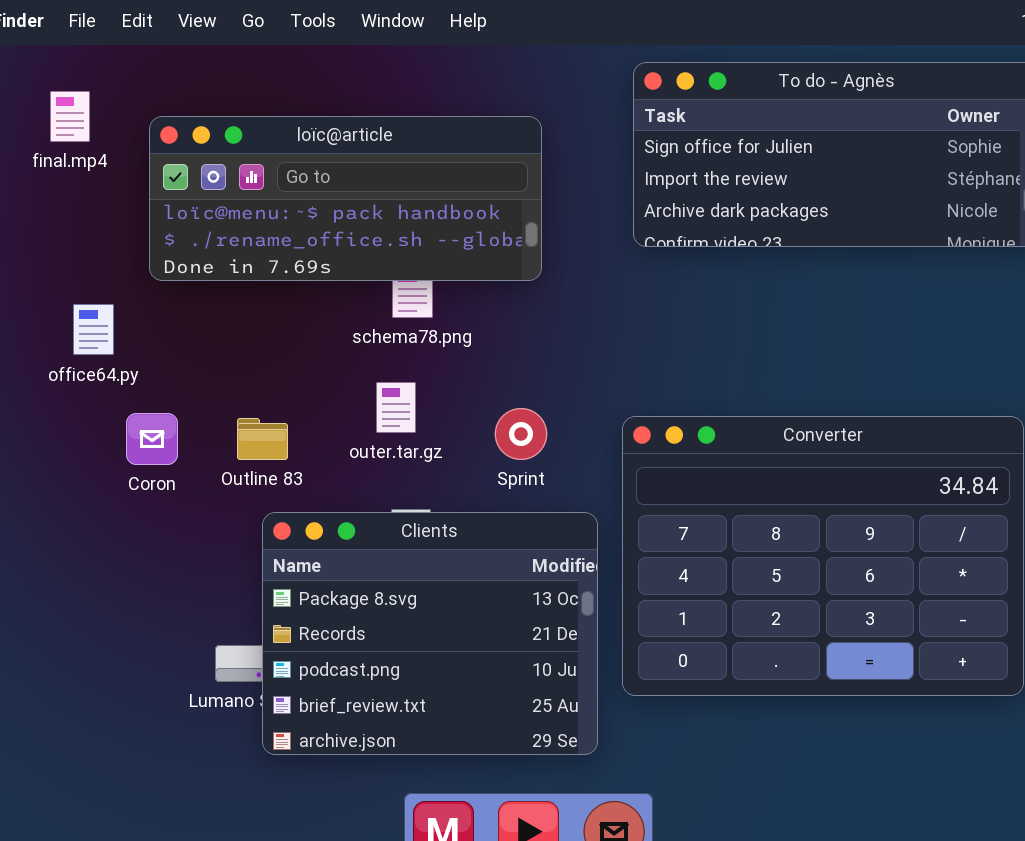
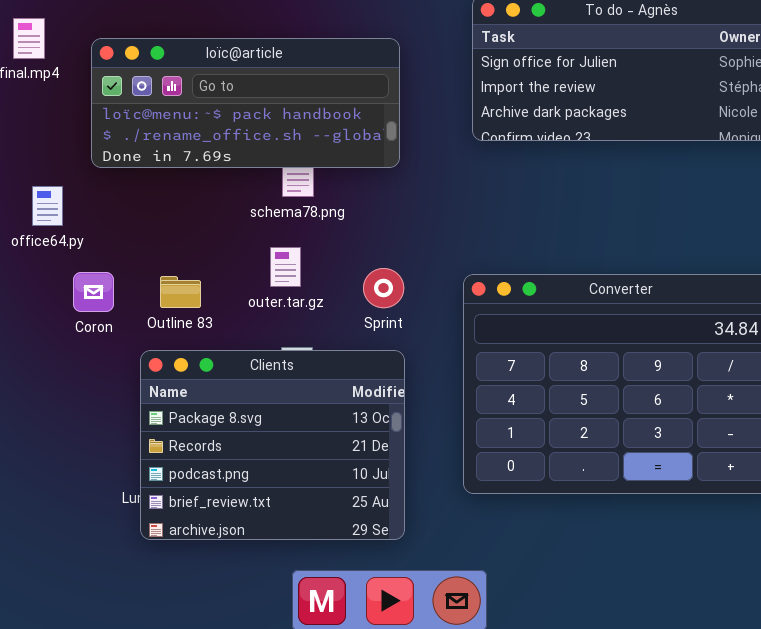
Clients: [262,512,598,755] -> [140,350,405,540], moved

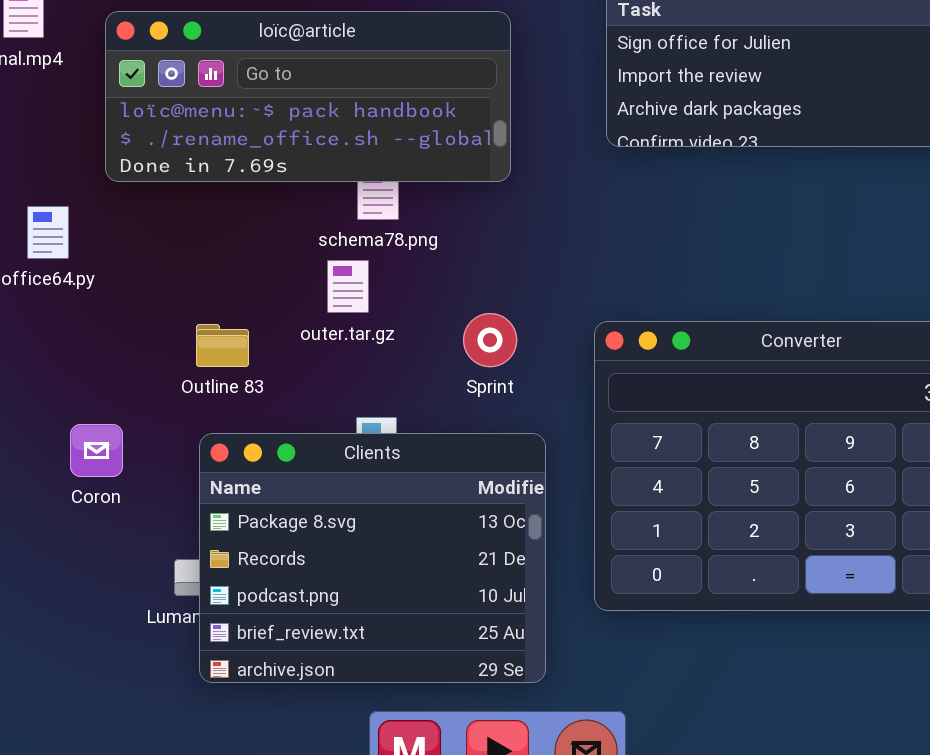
outer.tar.gz: [270,247,301,287] -> [327,260,369,313], moved
Coron: [73,272,114,312] -> [70,424,123,477], moved
Clients: [140,350,405,540] -> [199,433,546,683], moved

